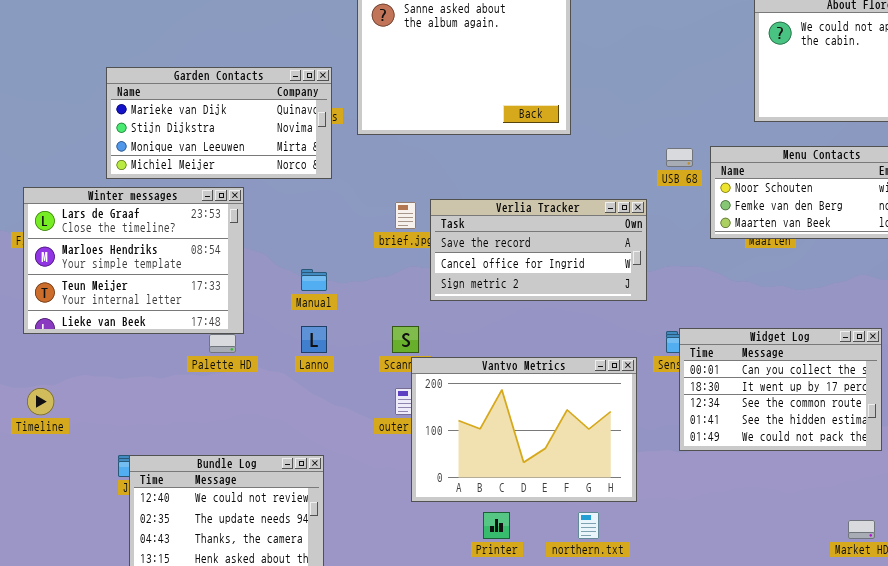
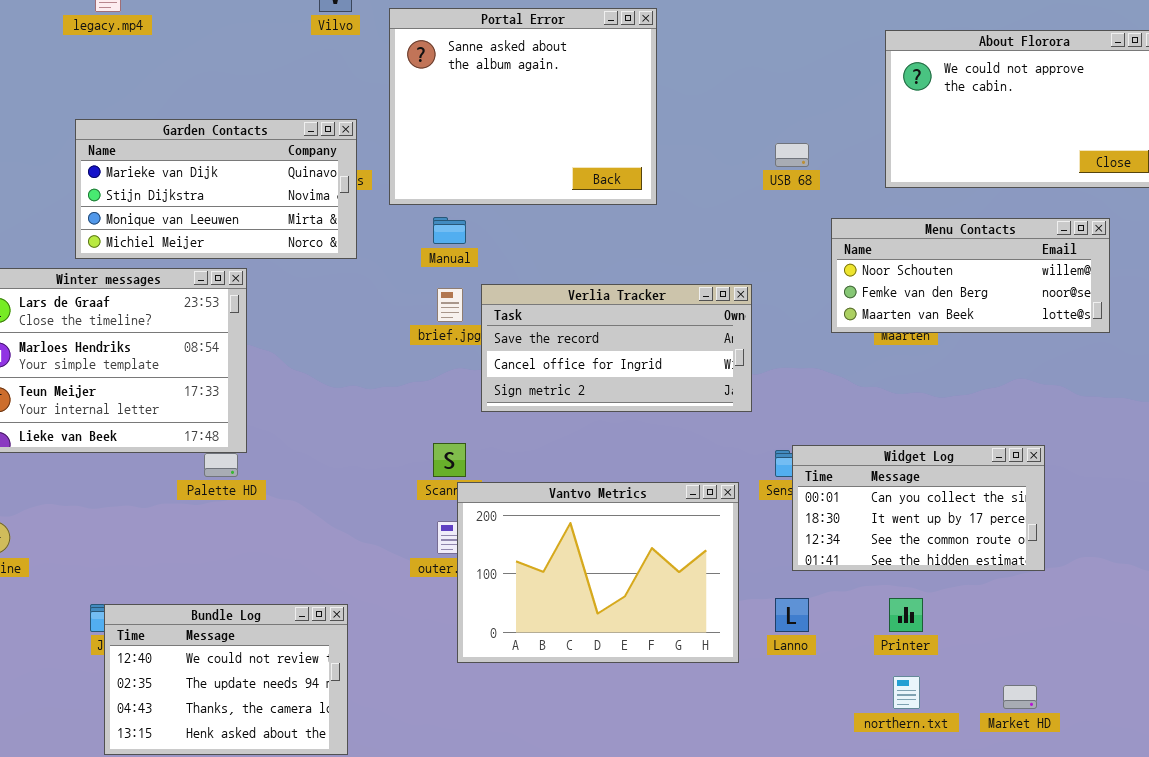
USB 68: [666,148,693,167] -> [775,143,809,167], moved
Manual: [301,269,327,291] -> [433,217,466,244], moved
Lanno: [301,326,327,353] -> [775,598,809,632], moved
Widget Log: [679,328,882,451] -> [792,445,1045,571], resized
Printer: [483,512,510,539] -> [889,598,923,632], moved
northern.txt: [578,512,599,539] -> [893,676,920,709], moved

